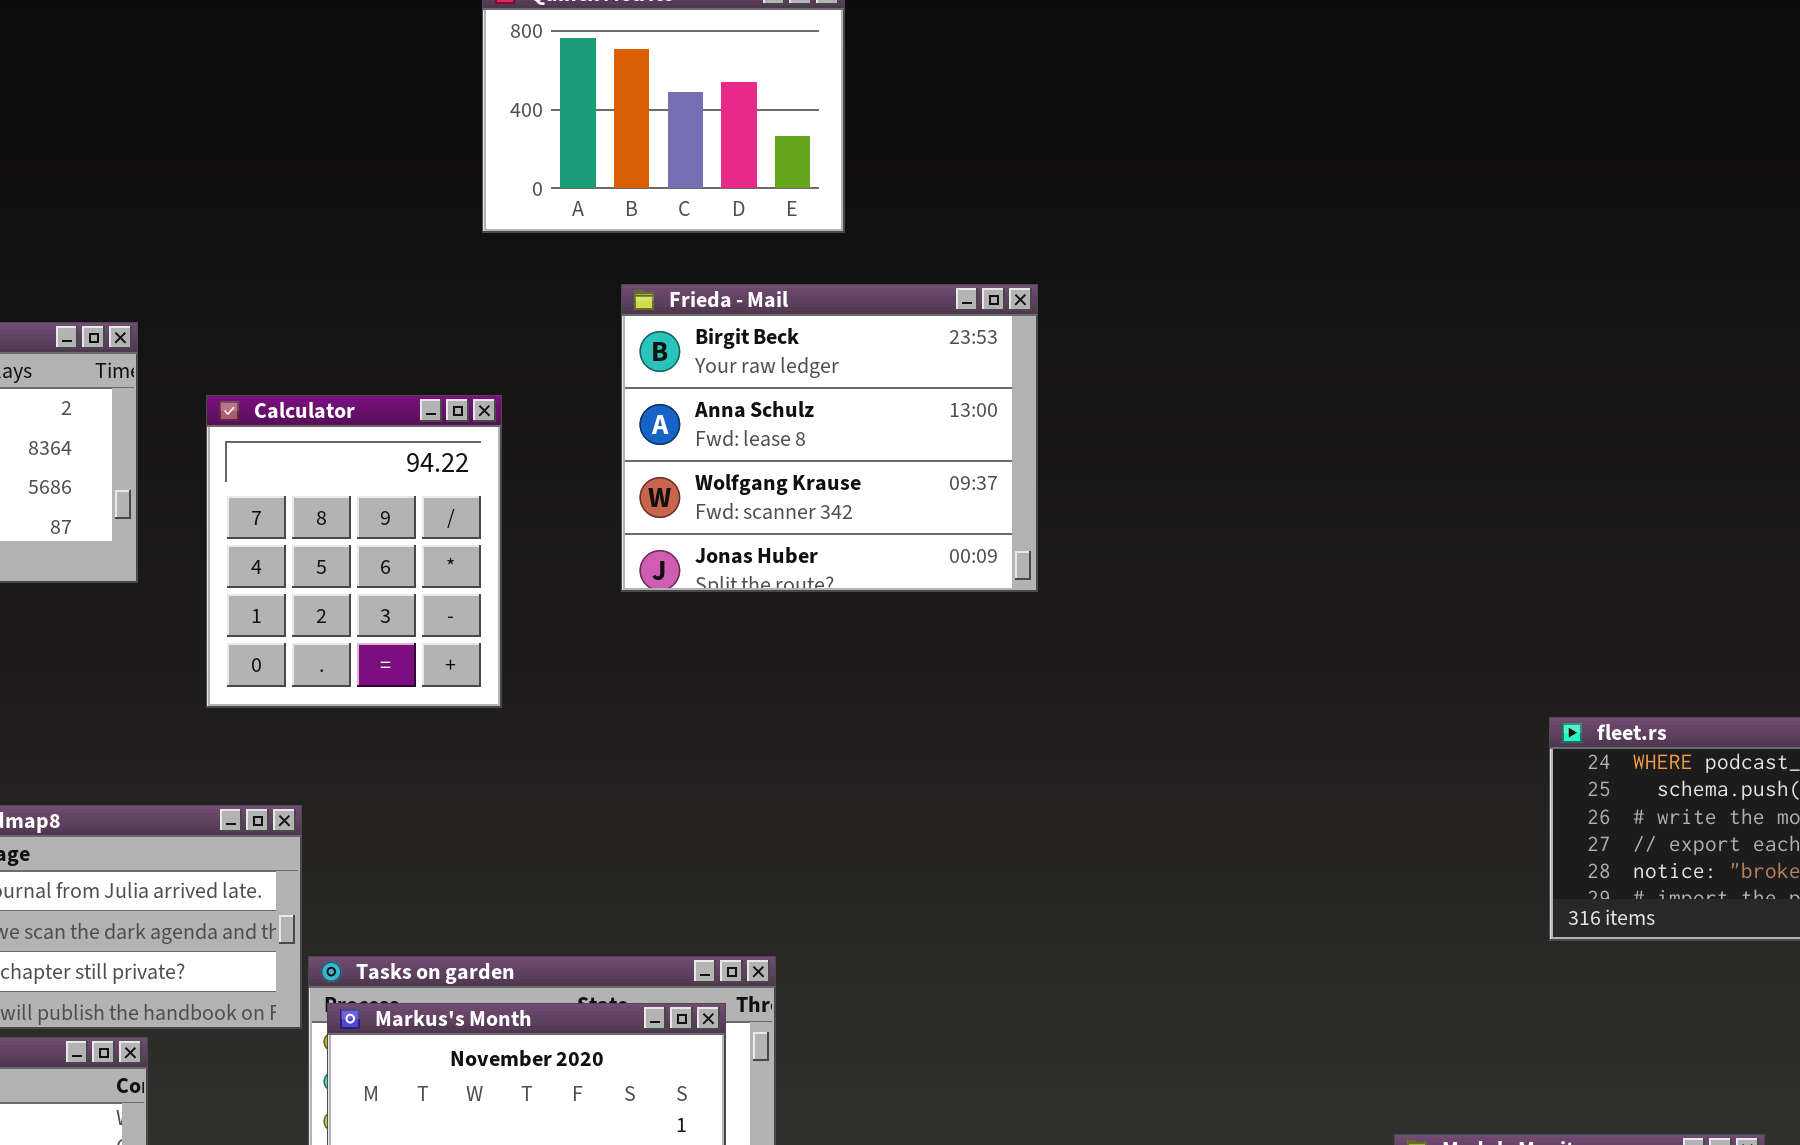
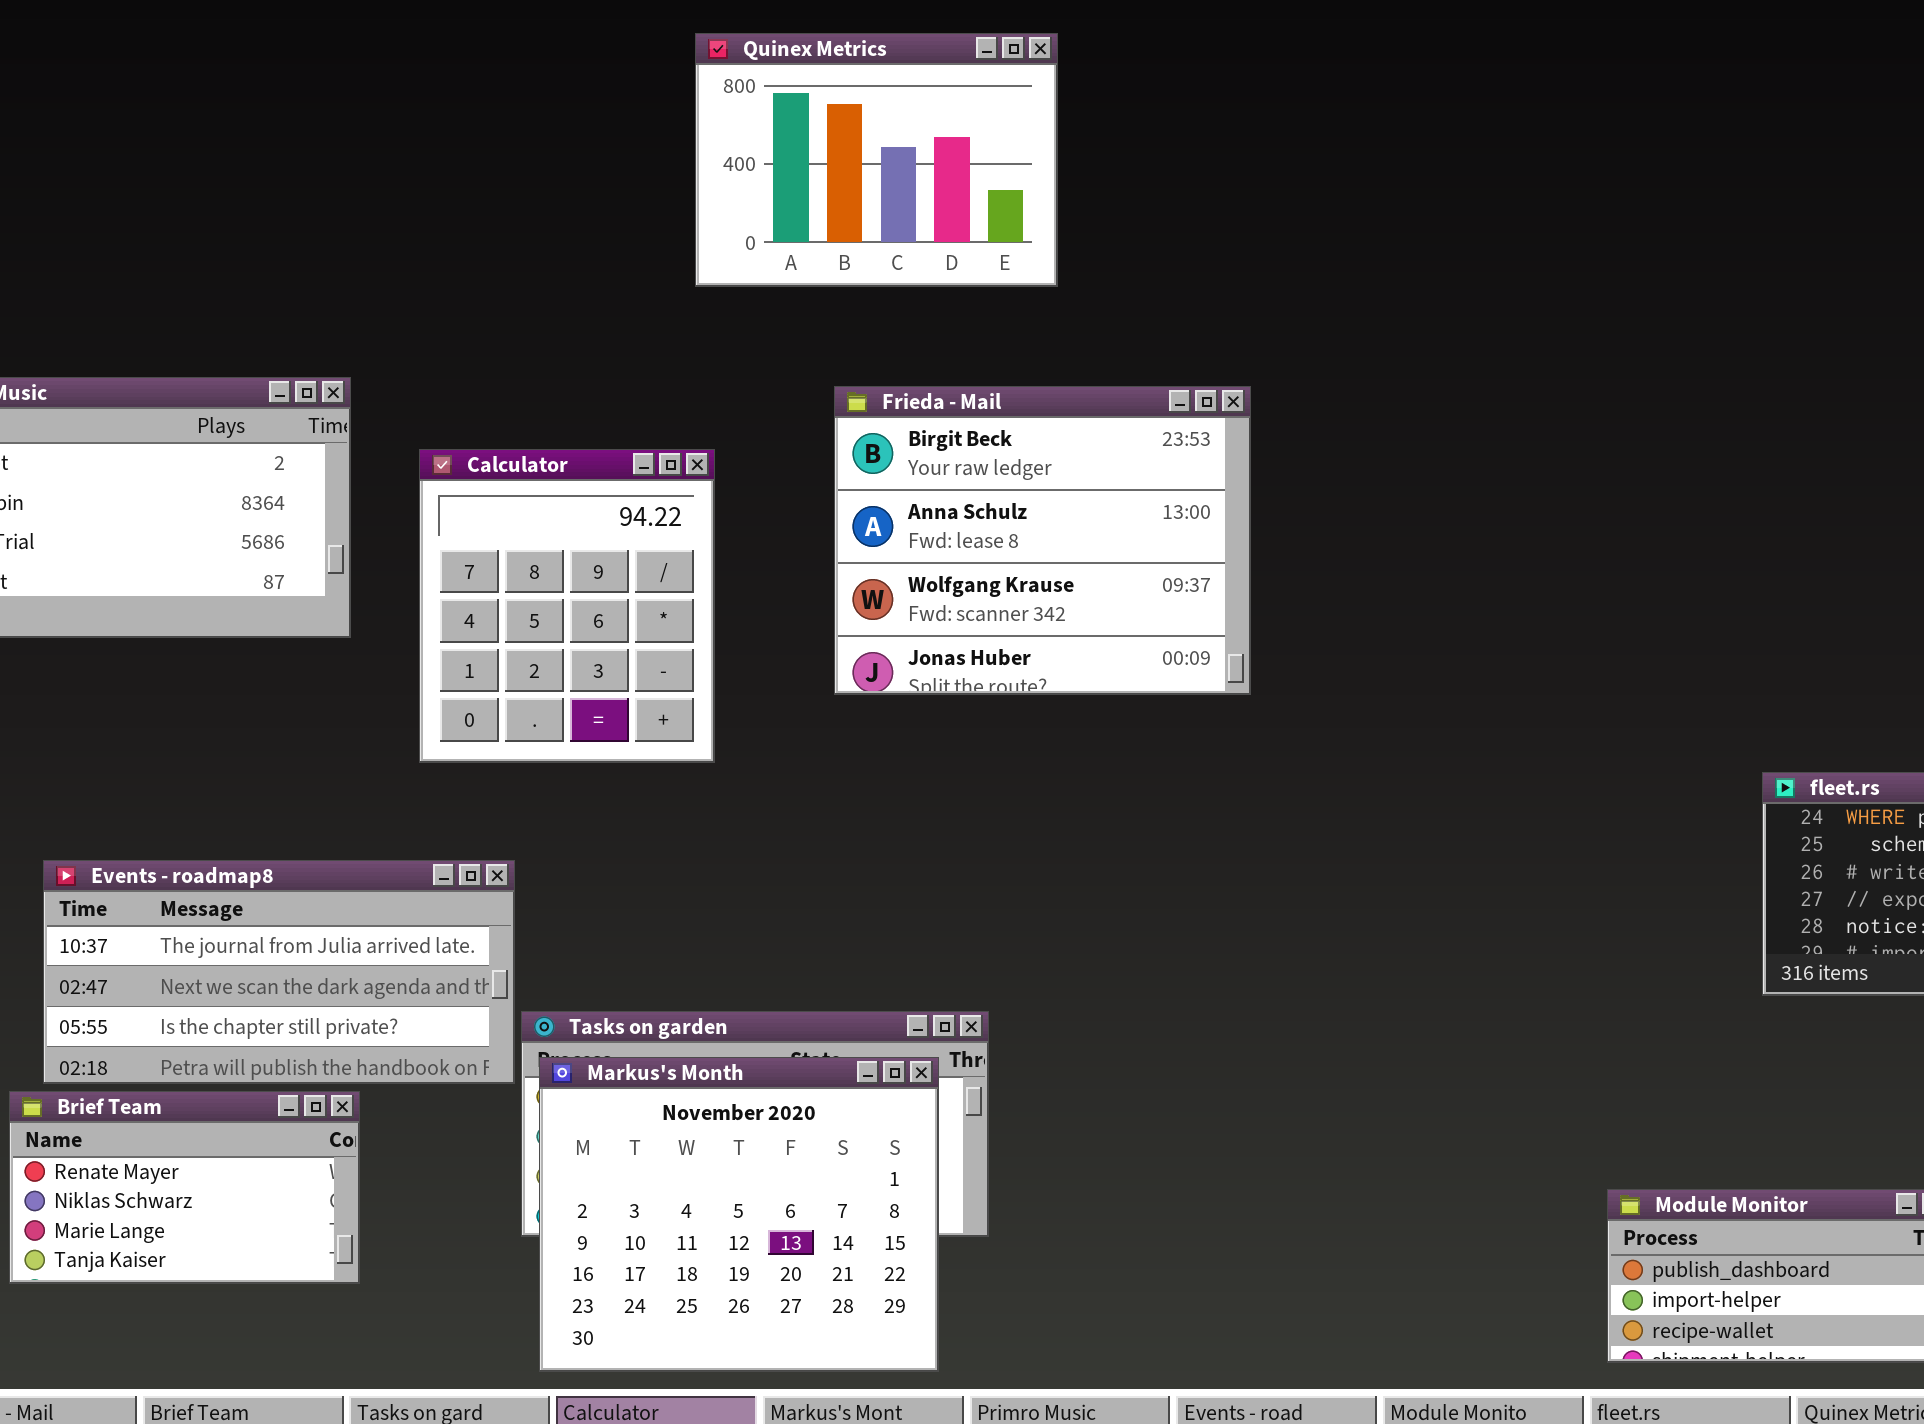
Frieda - Mail: [621,284,1038,592] -> [834,386,1251,695], moved

